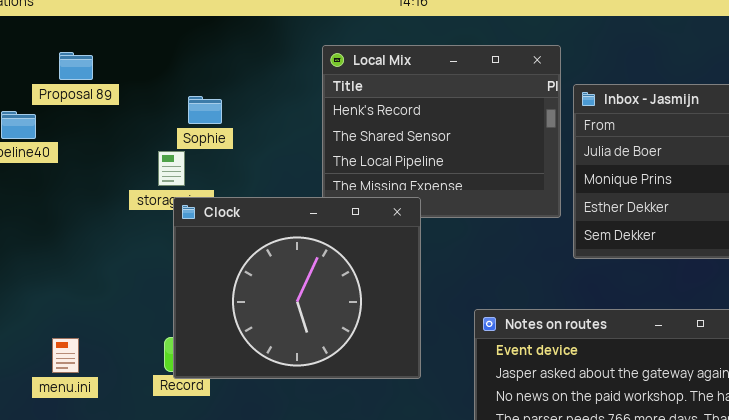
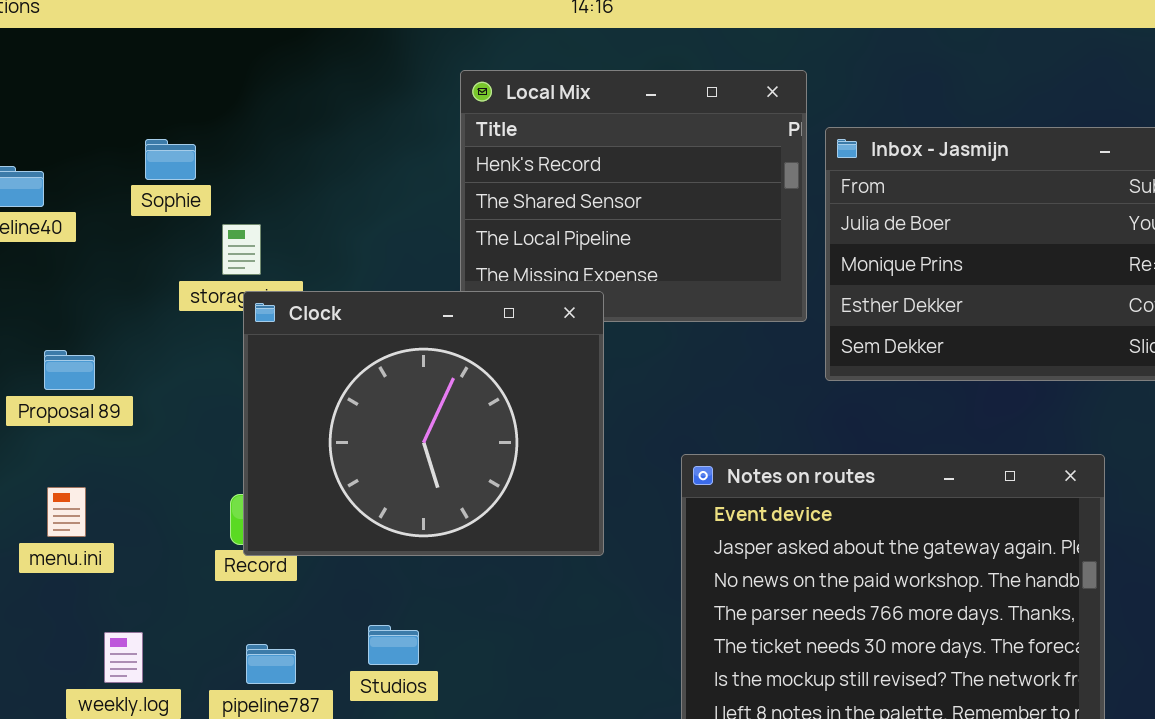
Proposal 89: [59,52,93,80] -> [44,350,95,390], moved
Sophie: [188,96,222,124] -> [145,139,196,180], moved
menu.ini: [52,338,79,373] -> [47,487,86,537], moved

